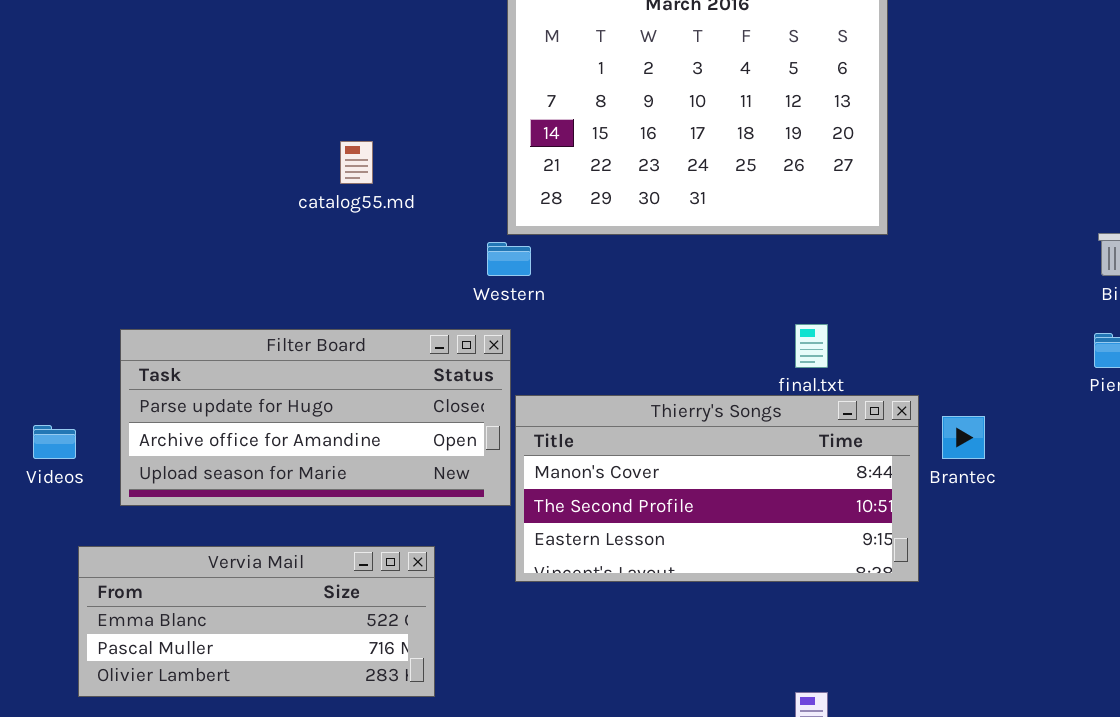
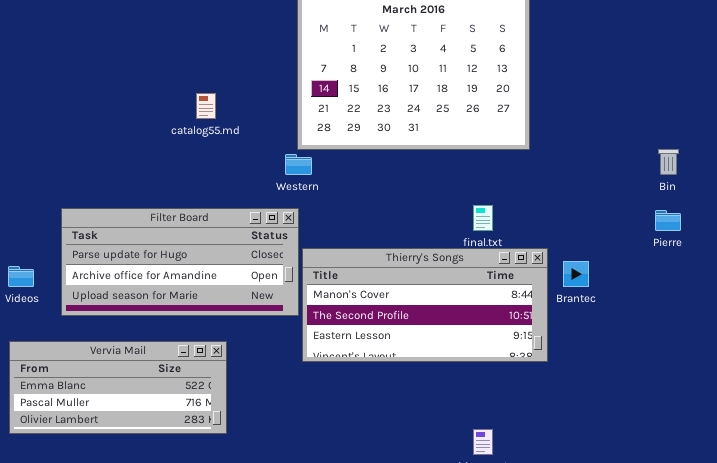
Vervia Mail: [78,546,435,697] -> [9,341,227,434], moved

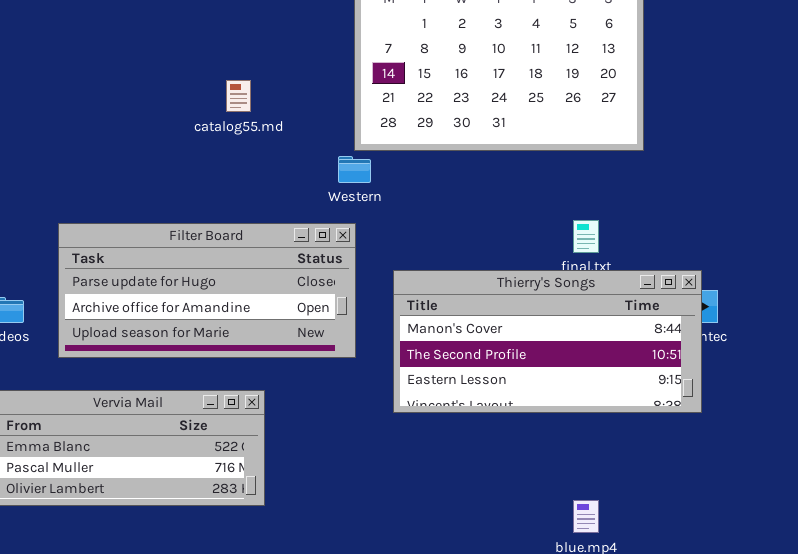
Thierry's Songs: [302,248,548,362] -> [393,270,702,413], moved

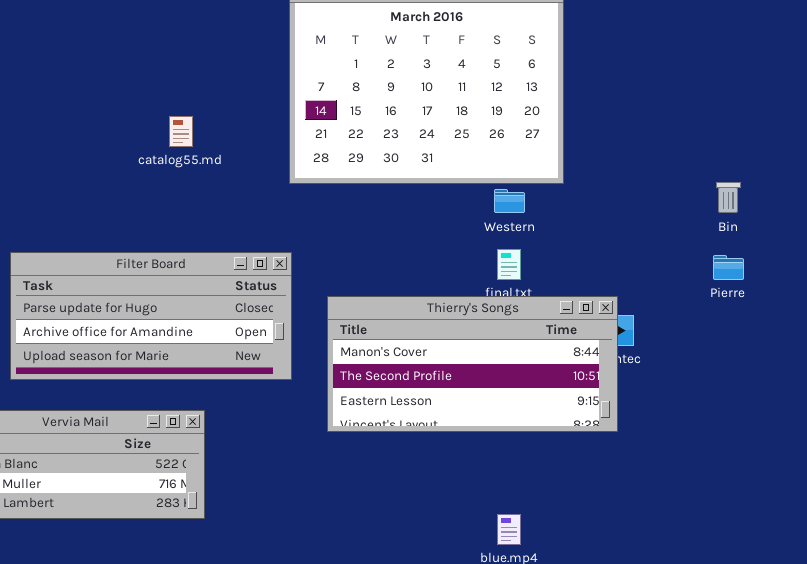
Western: [338,156,371,183] -> [494,189,525,213], moved

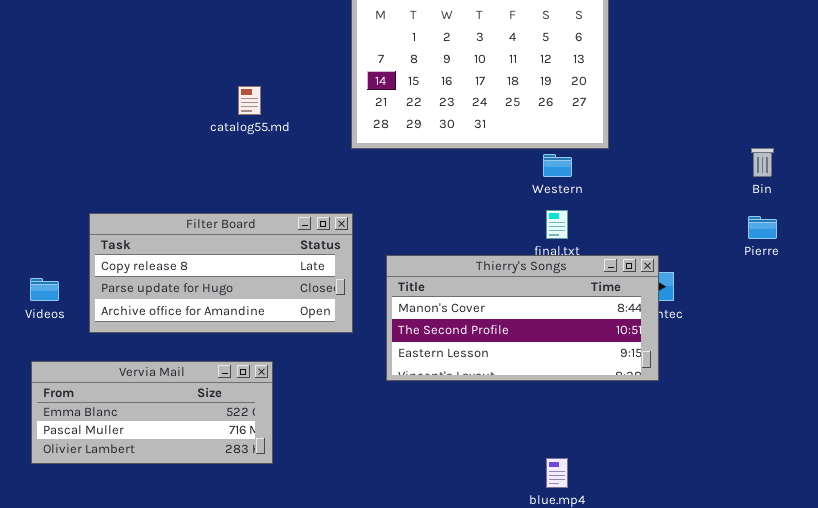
Filter Board: [10,252,292,380] -> [89,213,353,333], scrolled up 1 row

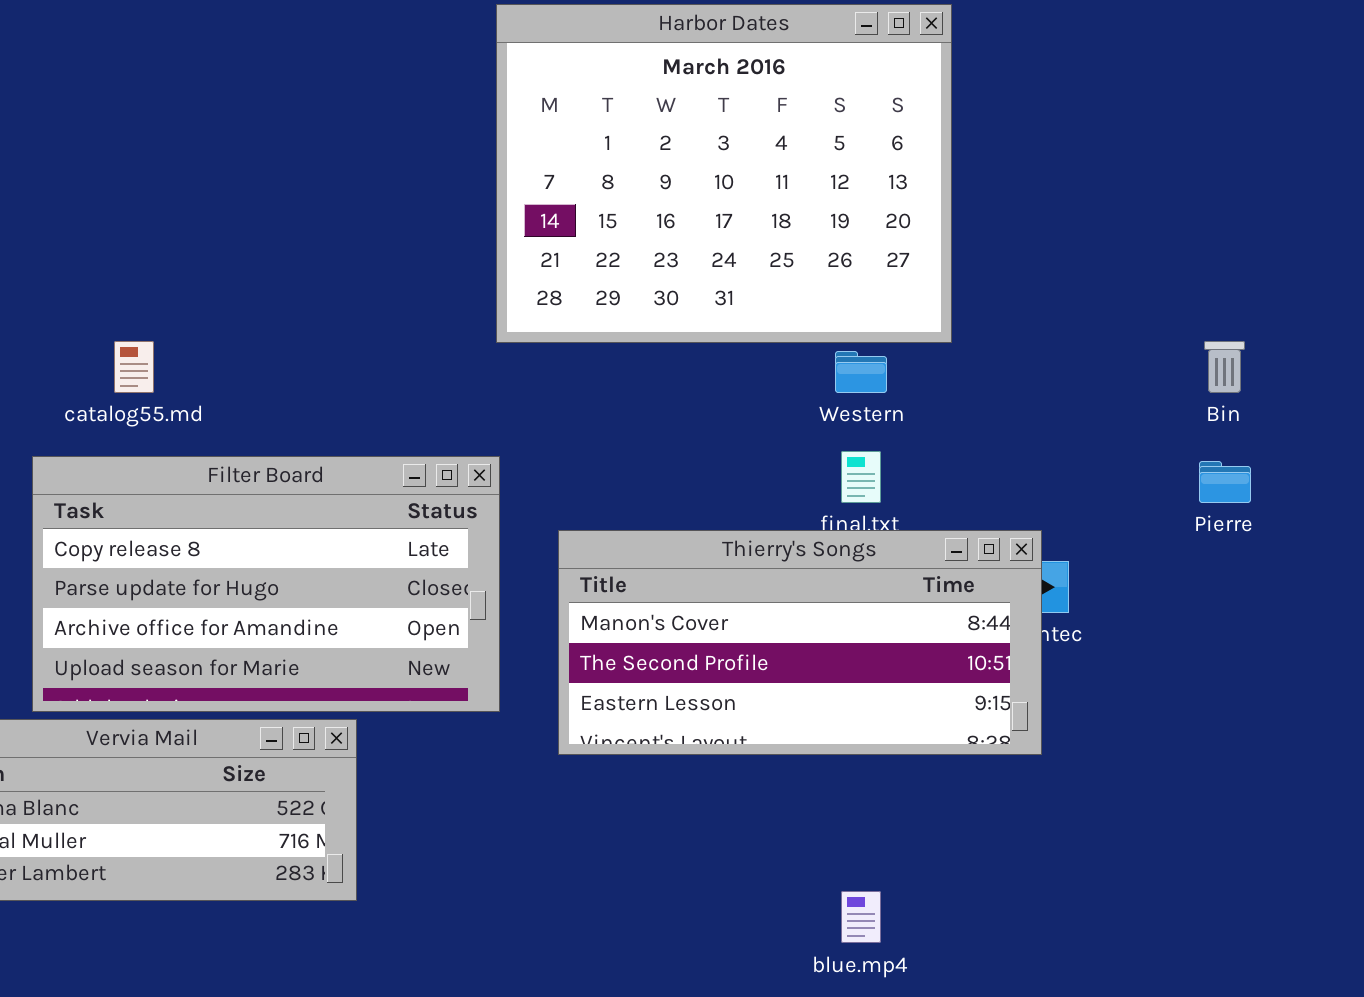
catalog55.md: [238,86,261,115] -> [114,341,154,393], moved
Filter Board: [89,213,353,333] -> [32,456,500,712], resized

